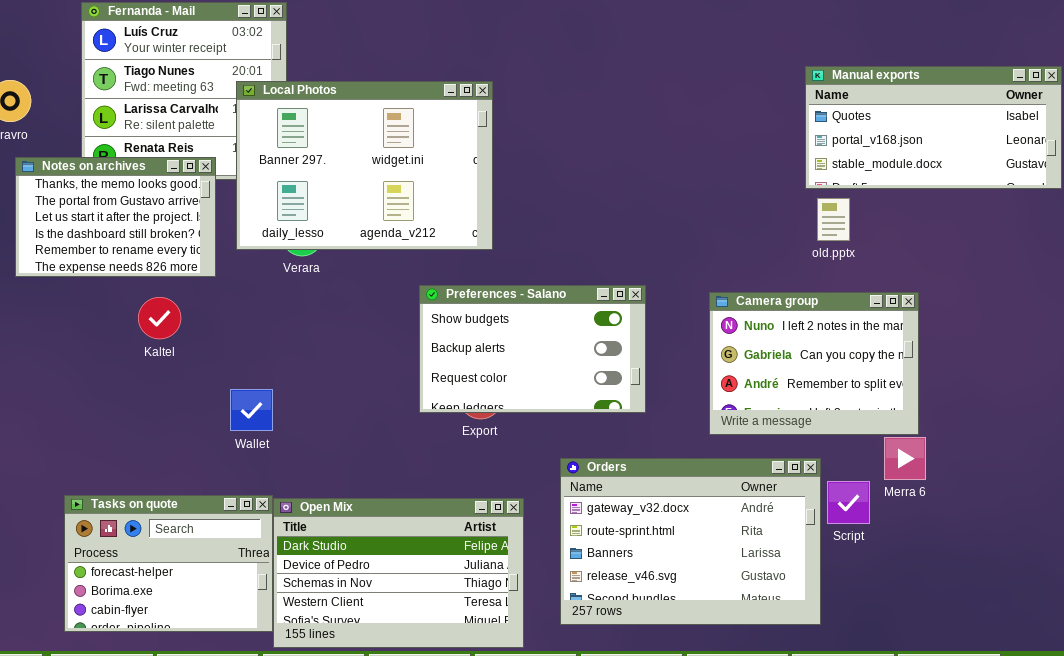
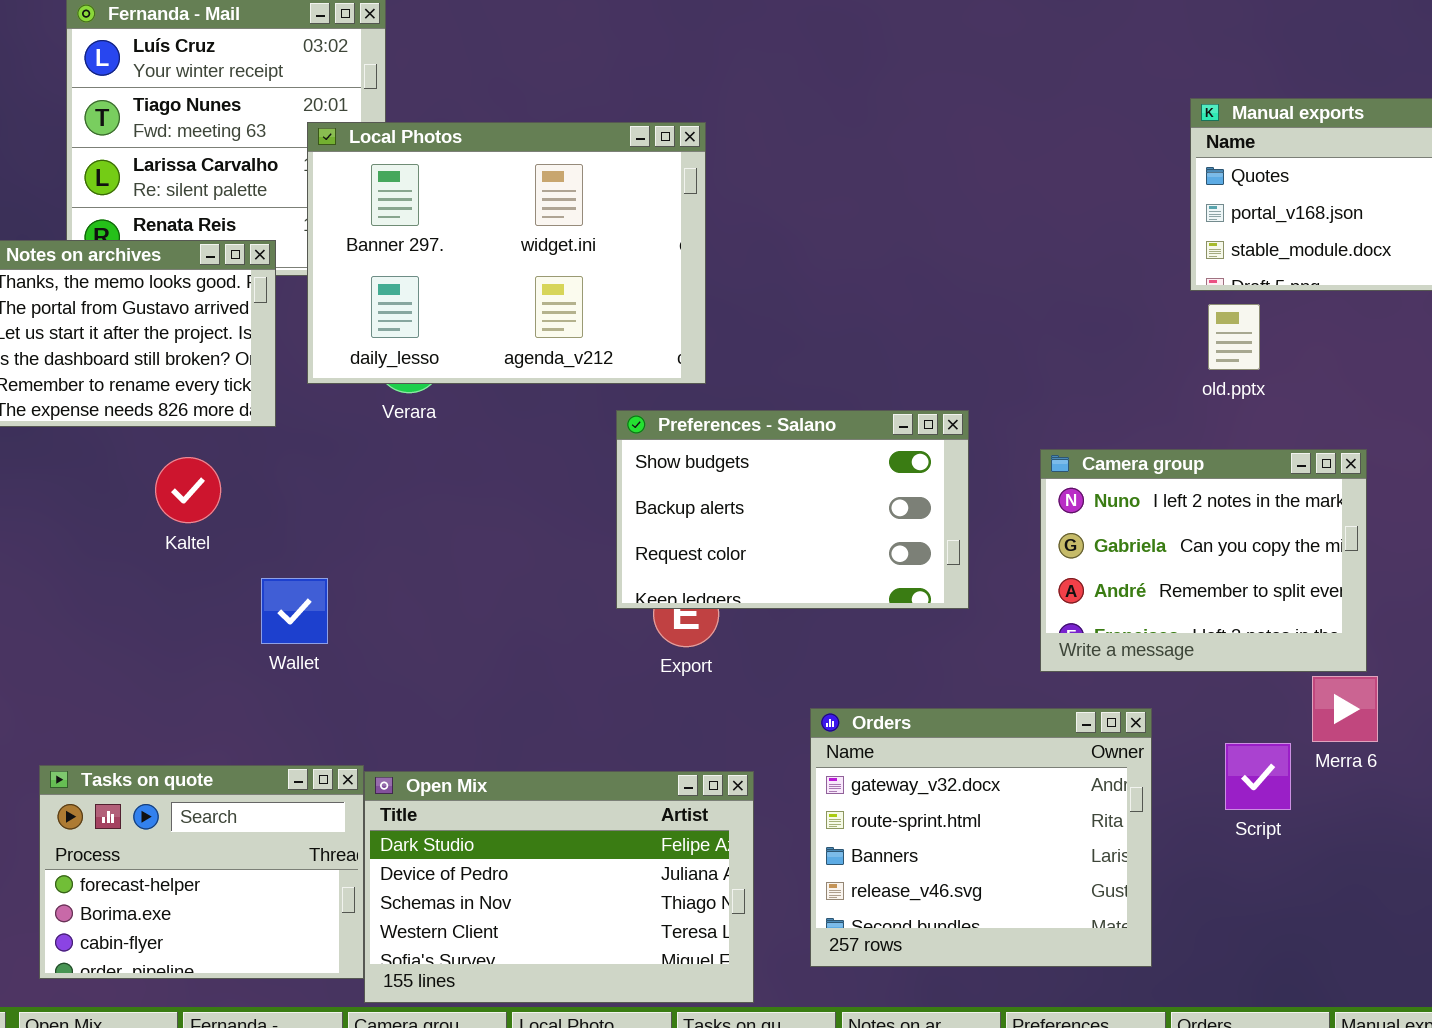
Preferences - Salano: [419,285,646,413] -> [616,410,969,609], moved
Wallet: [230,389,273,431] -> [261,578,328,644], moved
Orders: [560,458,821,625] -> [810,708,1152,967], resized

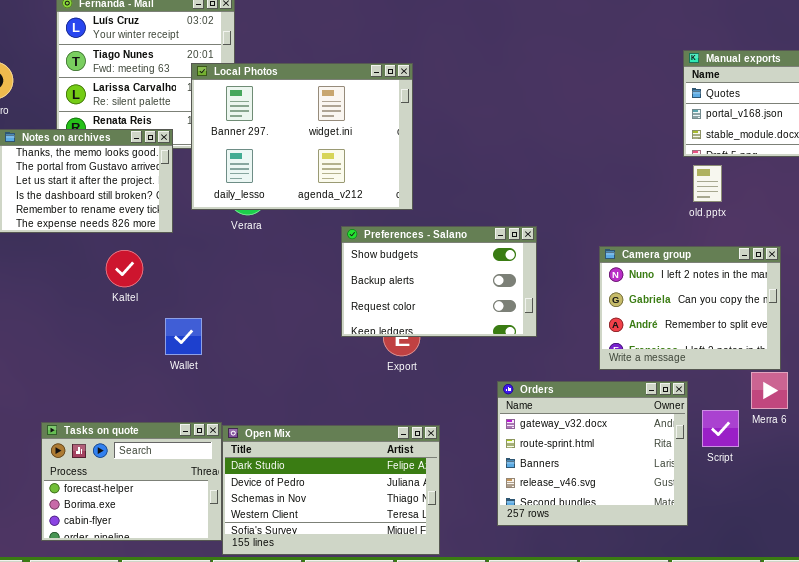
Preferences - Salano: [616,410,969,609] -> [341,226,537,337], moved
Orders: [810,708,1152,967] -> [497,381,688,526], moved

